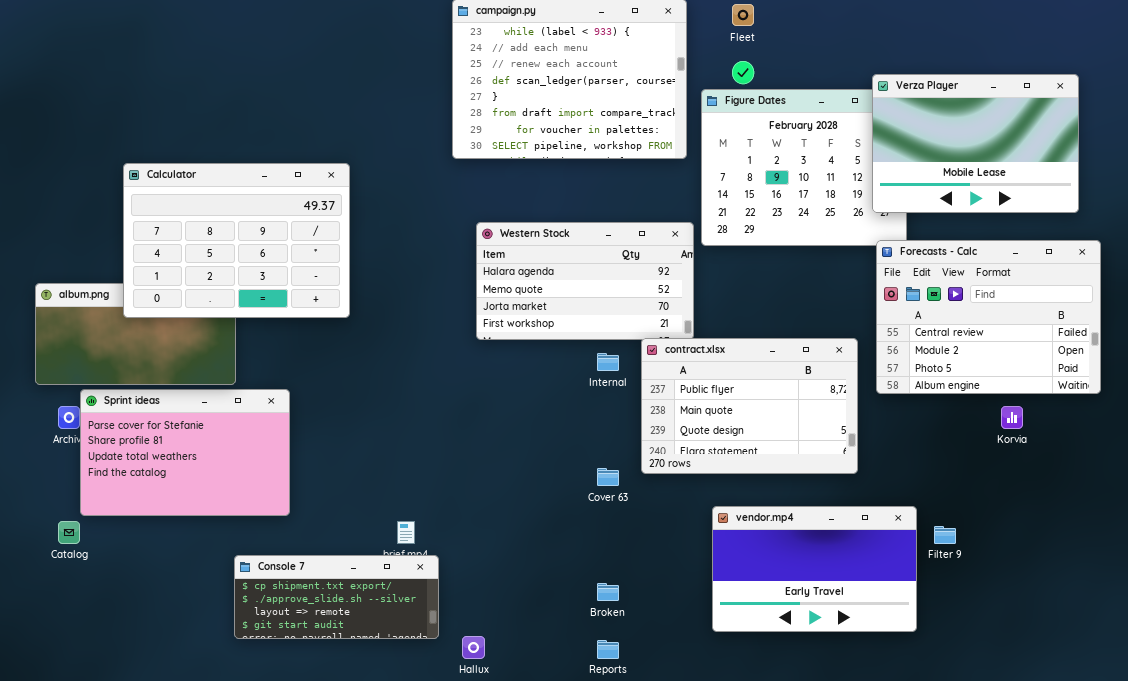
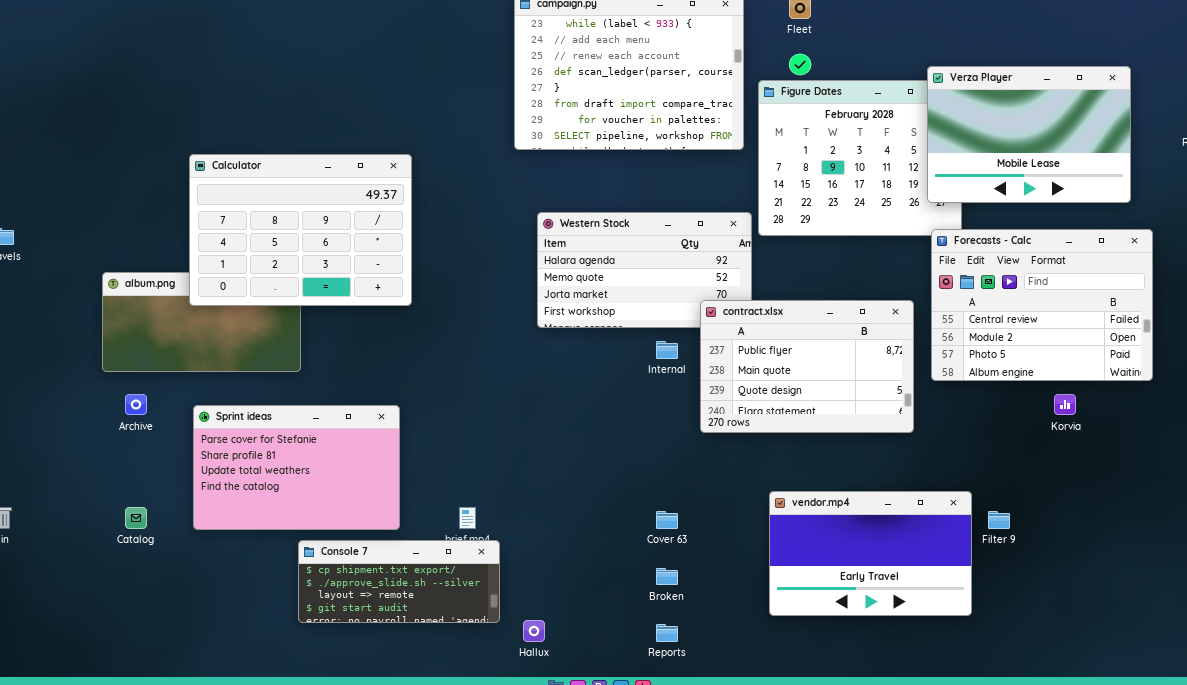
contract.xlsx: [641,338,858,474] -> [700,300,914,433], moved
Sprint ideas: [80,389,290,516] -> [193,405,400,530], moved
Cover 63: [597,468,619,486] -> [656,511,678,529], moved

